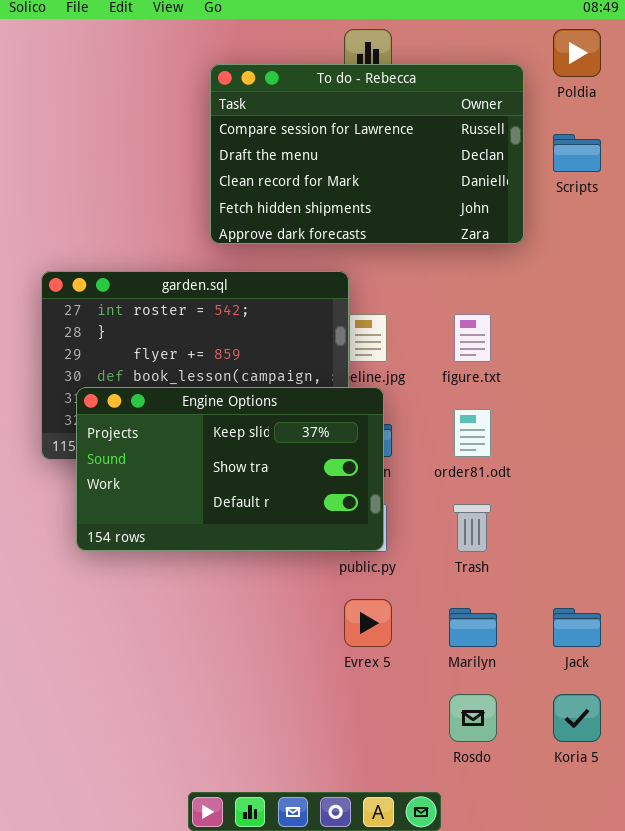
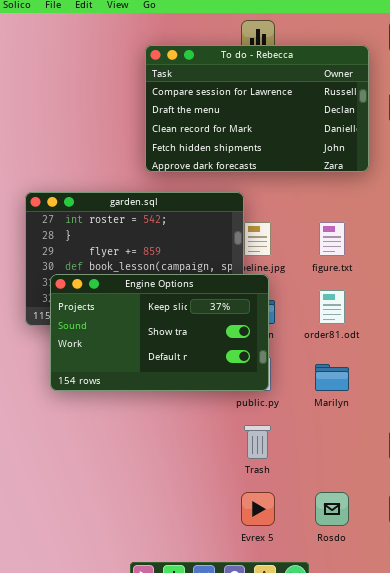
Trash: [453,504,491,552] -> [244,425,271,459], moved
Evrex 5: [344,599,392,647] -> [241,492,275,526], moved
Marilyn: [449,608,497,647] -> [315,364,349,391], moved

